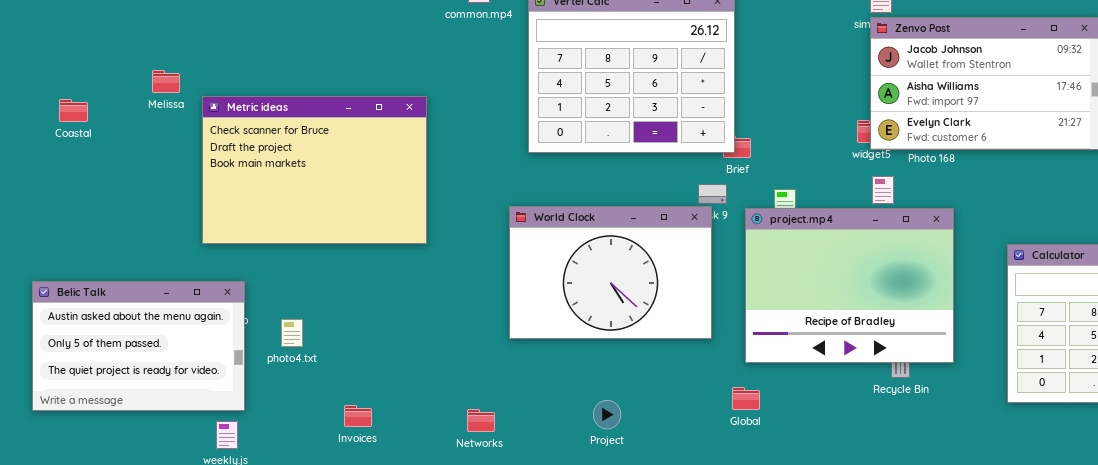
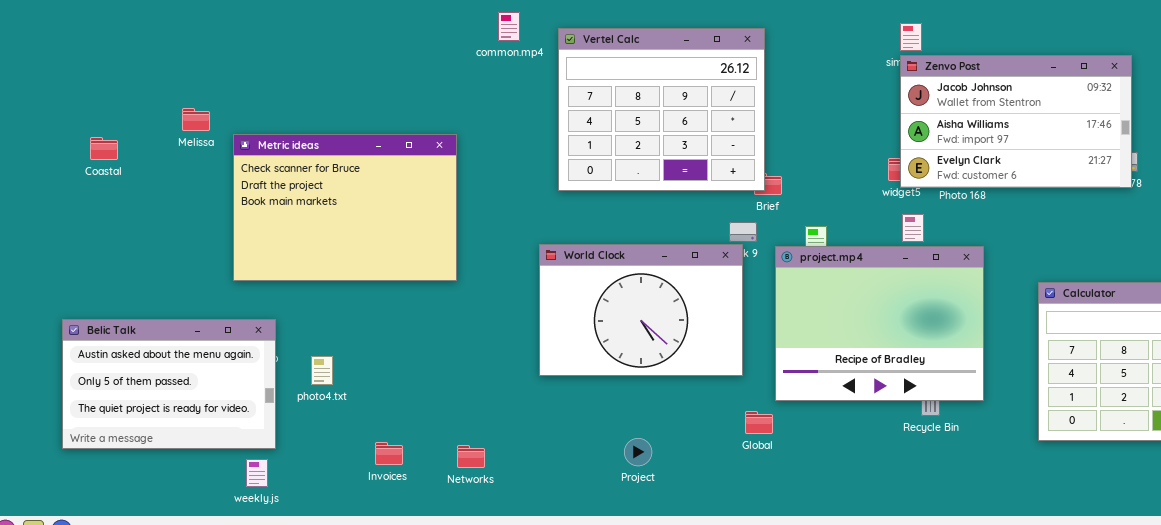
Global: [732,387,760,410] -> [745,411,773,434], moved
Networks: [467,409,495,432] -> [457,445,485,468], moved

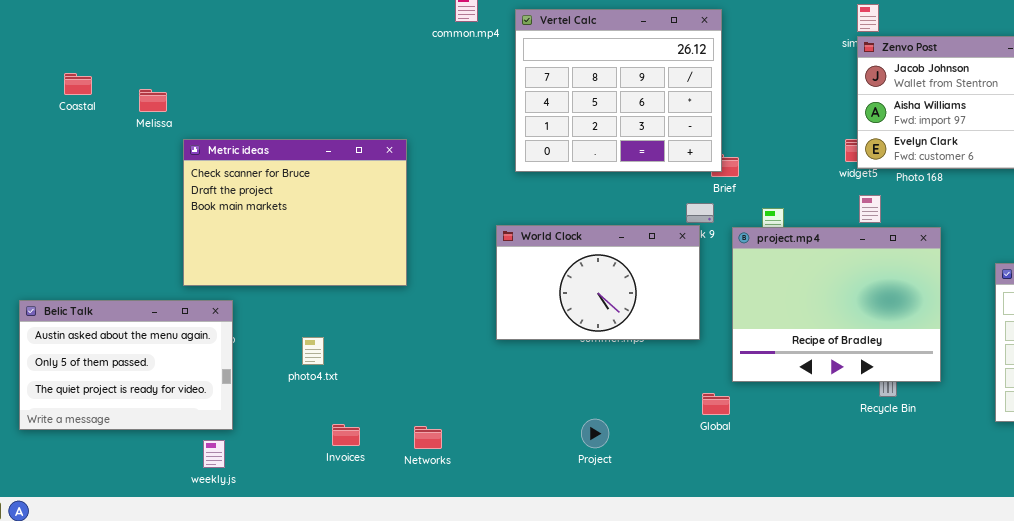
Metric ideas: [233,134,457,281] -> [183,139,407,286], moved
Coastal: [90,137,118,160] -> [64,73,92,95], moved
World Clock: [539,244,743,376] -> [496,225,700,340], resized
photo4.txt: [311,356,333,385] -> [302,337,324,365], moved

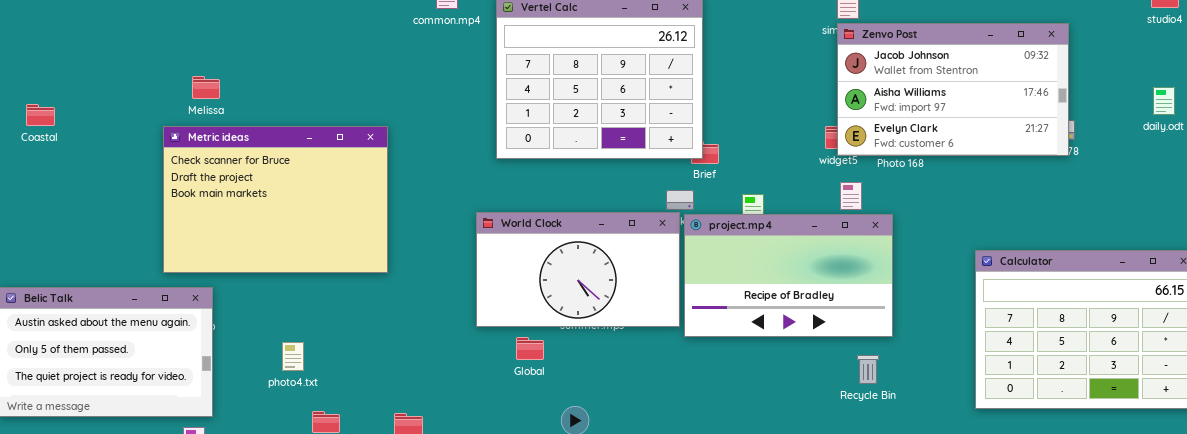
Coastal: [64,73,92,95] -> [26,104,55,126], moved
Melissa: [139,89,167,112] -> [192,76,220,99], moved
project.mp4: [732,227,941,382] -> [684,214,893,337], moved, resized
photo4.txt: [302,337,324,365] -> [282,342,304,371], moved
Global: [702,393,730,415] -> [516,337,544,360], moved

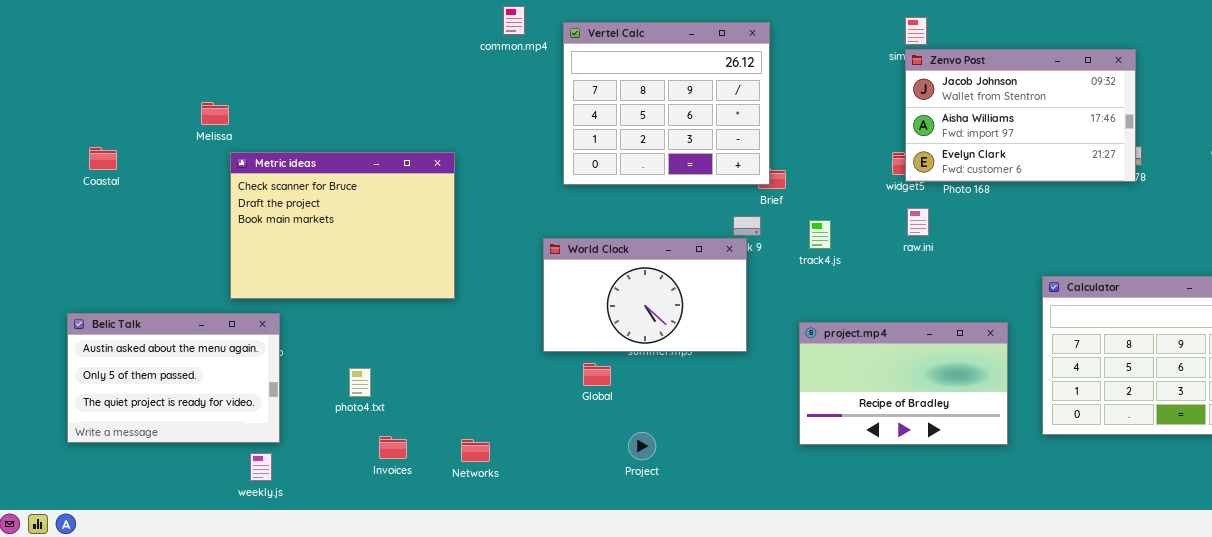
Melissa: [192,76,220,99] -> [201,102,229,125], moved
Coastal: [26,104,55,126] -> [89,147,117,170], moved
project.mp4: [684,214,893,337] -> [799,322,1008,445], moved

